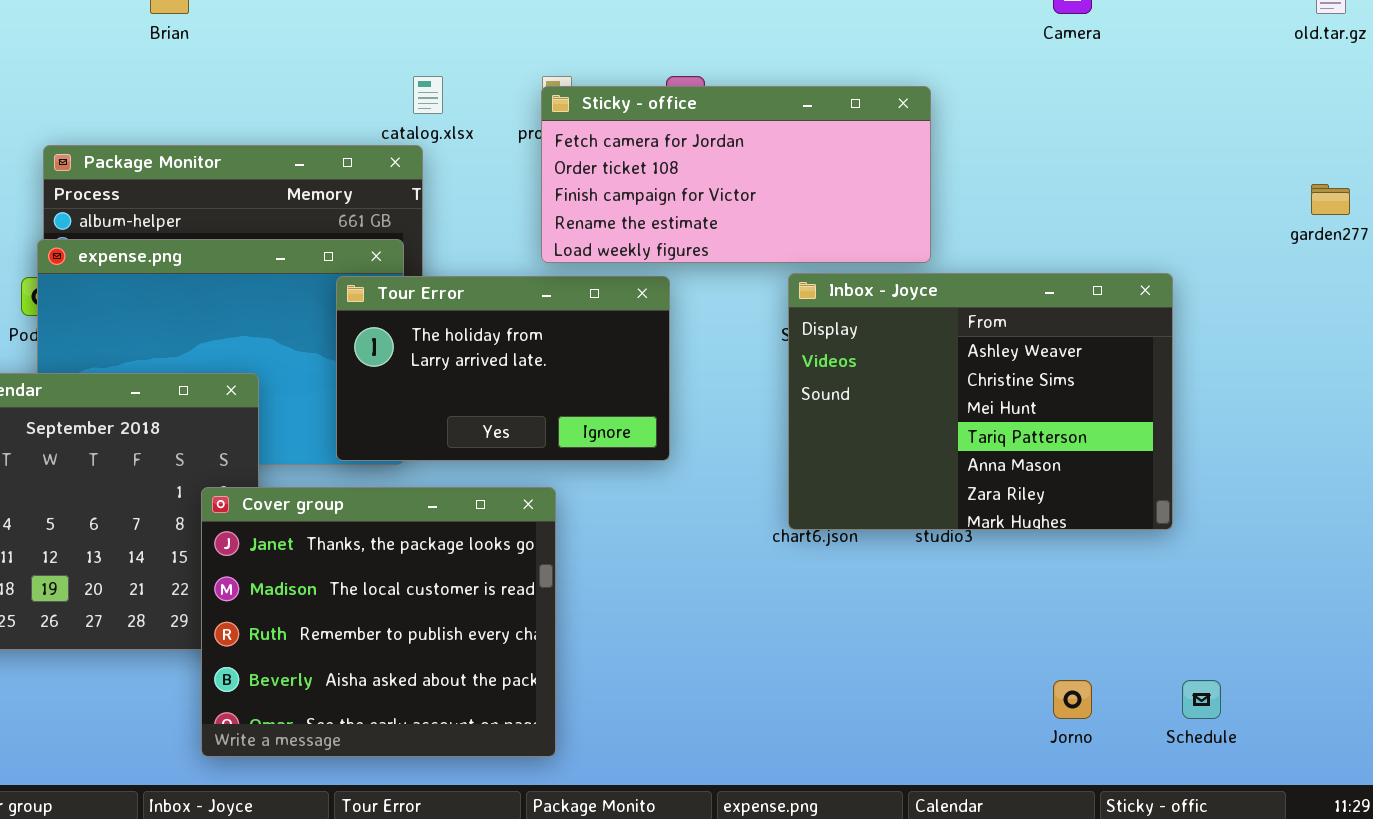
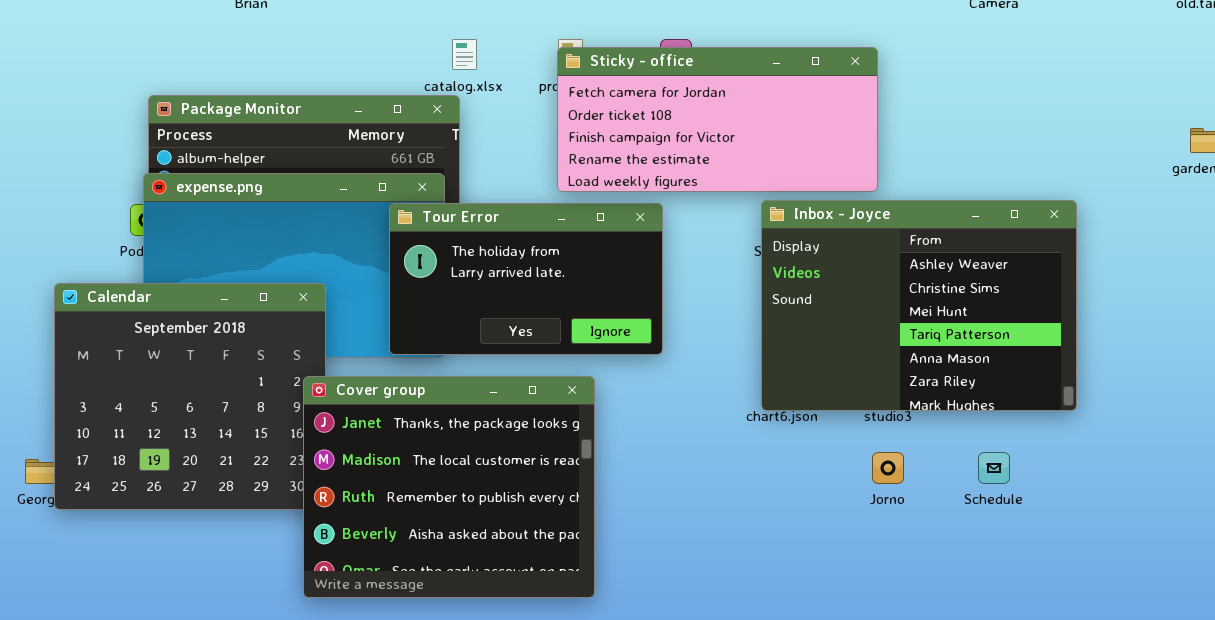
Cover group: [201,487,556,757] -> [303,376,595,598], moved
Jorno: [1053,680,1092,719] -> [872,452,904,484], moved
Schedule: [1182,680,1221,719] -> [978,452,1010,484], moved

